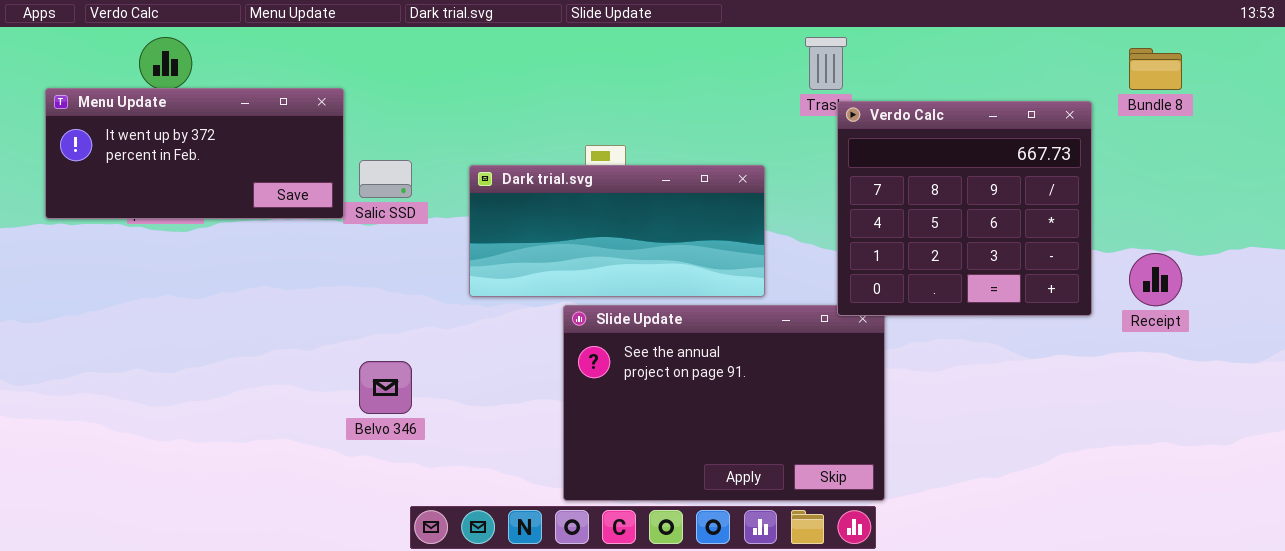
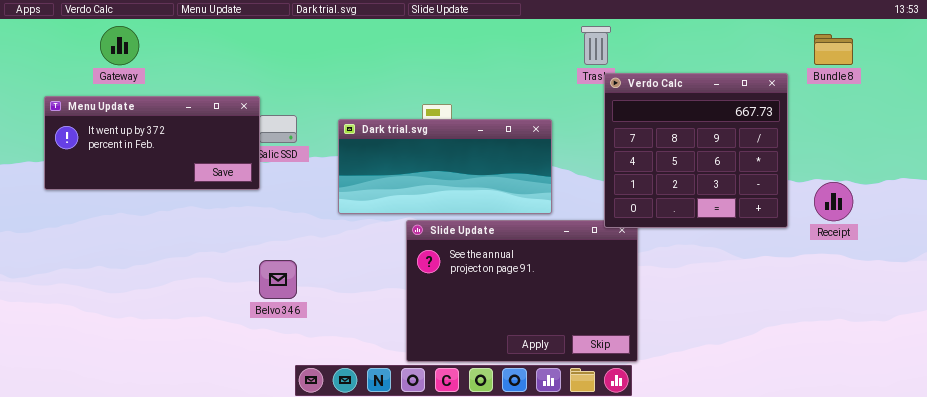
Menu Update: [45,88,344,219] -> [44,96,260,190], moved

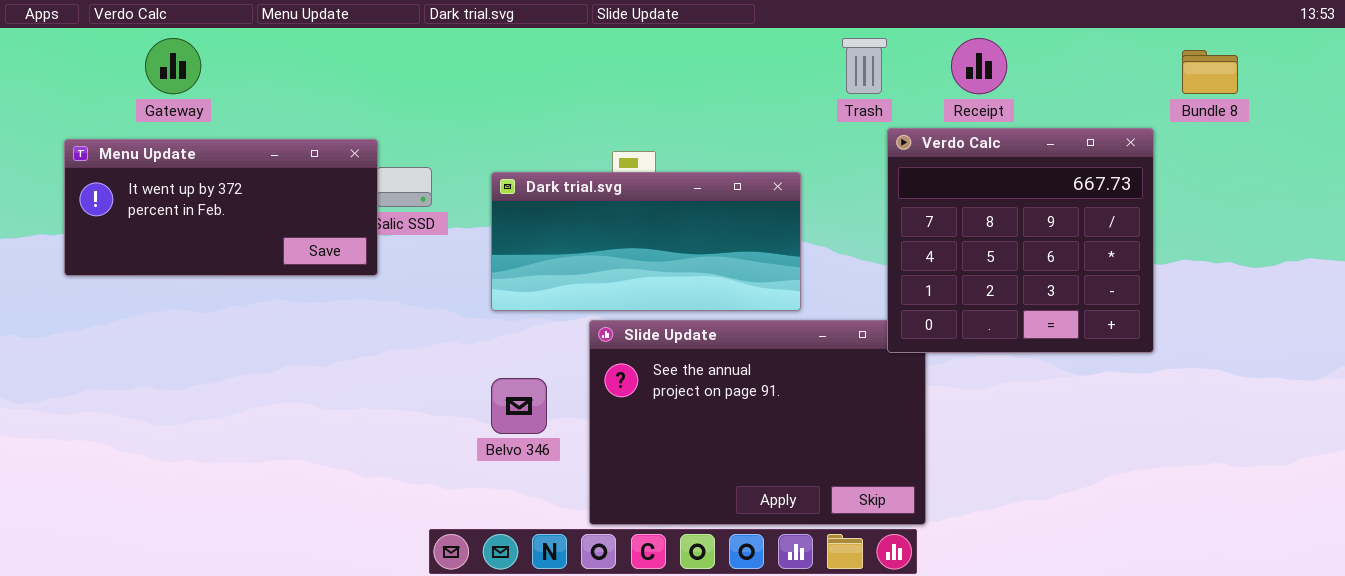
Verdo Calc: [604,73,788,228] -> [887,128,1154,353], moved
Receipt: [814,182,853,221] -> [951,38,1007,94], moved
Belvo 346: [259,260,297,299] -> [491,378,547,434], moved

